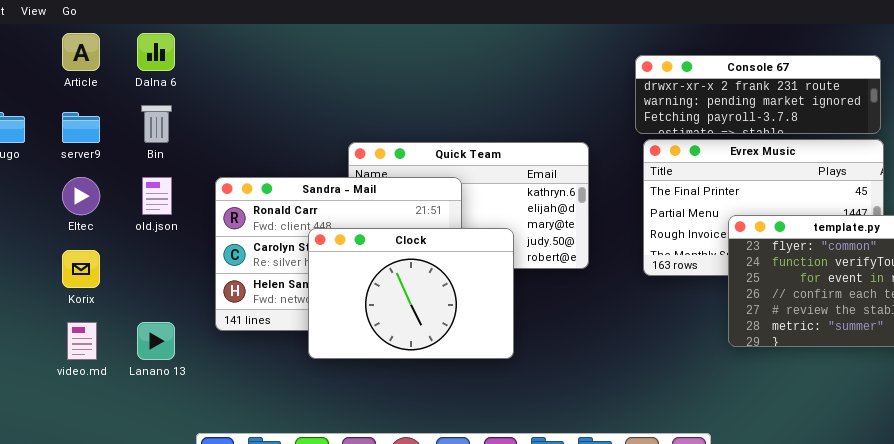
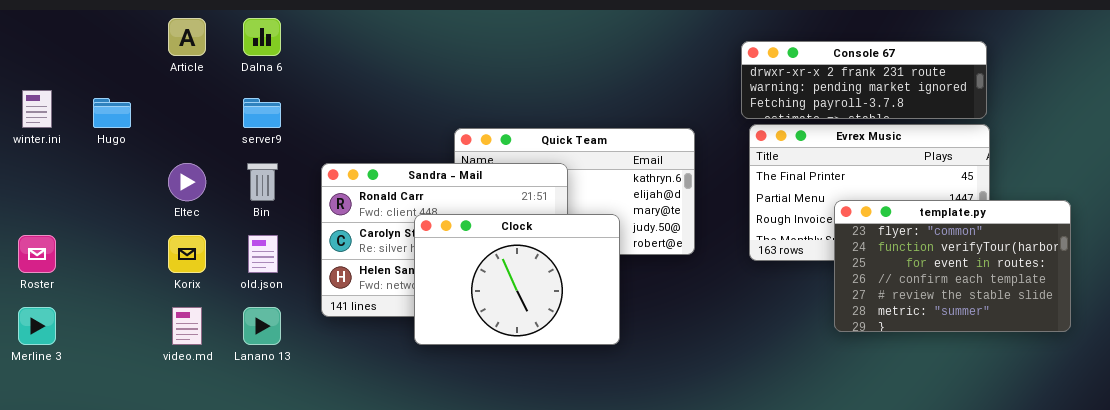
Bin: [141,105,172,143] -> [247,163,278,201], moved
server9: [62,112,100,143] -> [243,98,281,128], moved
old.json: [142,177,172,215] -> [248,235,278,273], moved

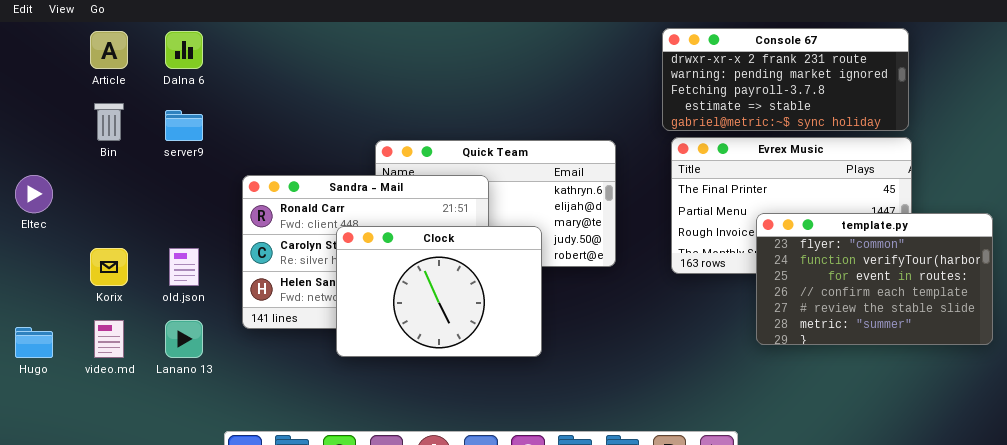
Console 67: [741,41,987,119] -> [662,28,909,131], resized
Hugo: [93,98,131,128] -> [15,327,53,358], moved
Eltec: [168,163,206,201] -> [15,175,53,213], moved
Bin: [247,163,278,201] -> [94,103,124,141], moved

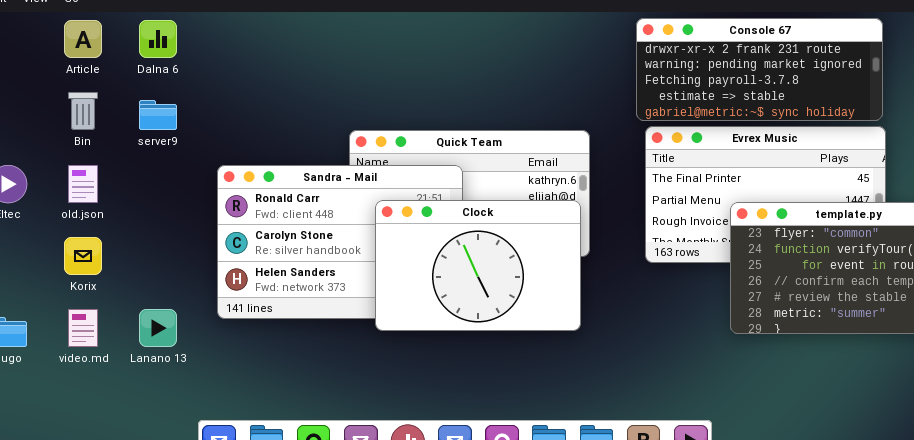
Clock: [336,226,542,357] -> [375,200,581,331], moved
old.json: [169,248,199,286] -> [68,165,98,203], moved

